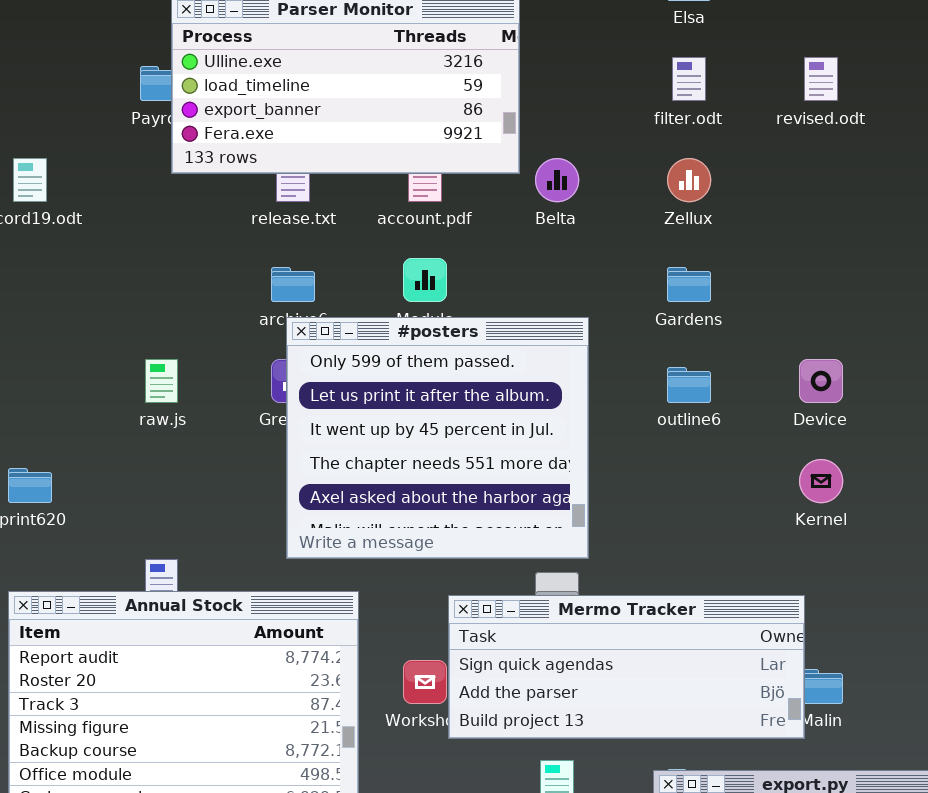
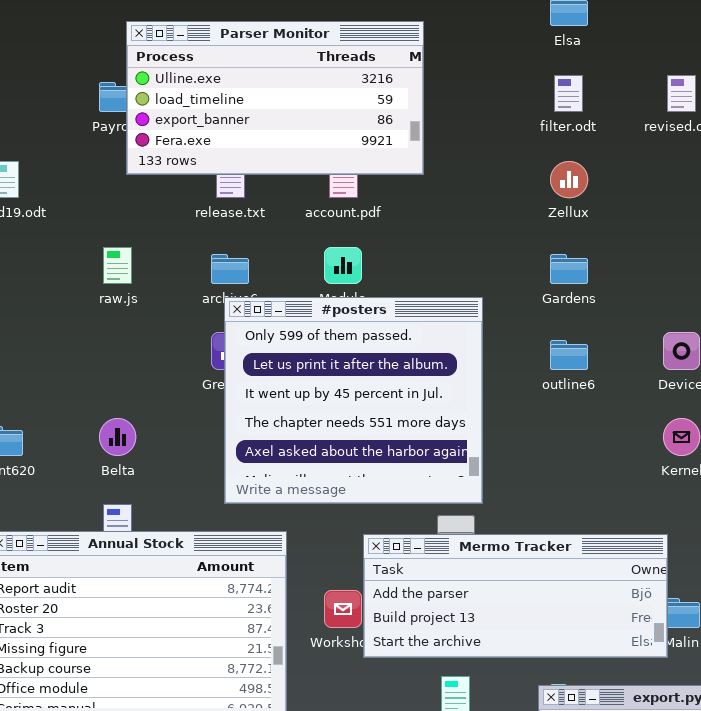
Belta: [535,158,579,202] -> [99,418,136,456], moved
raw.js: [145,359,178,403] -> [103,247,132,284], moved
Mermo Tracker: [448,595,805,739] -> [363,534,668,658], scrolled down 1 row

